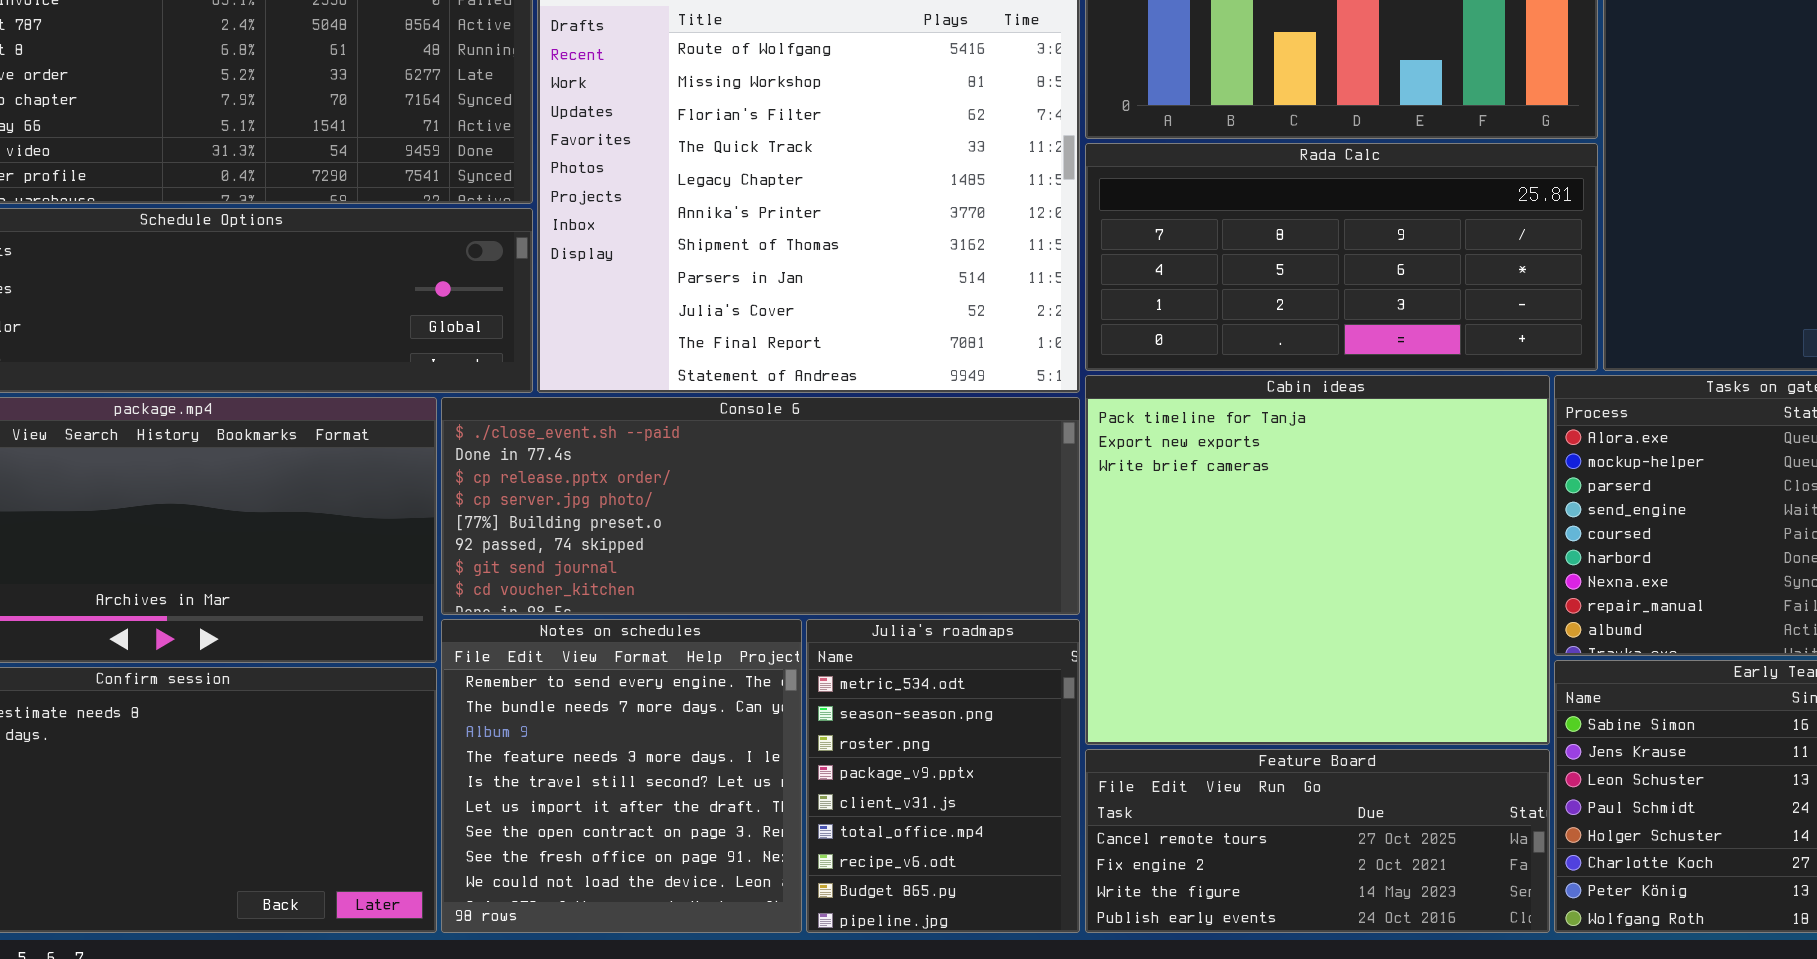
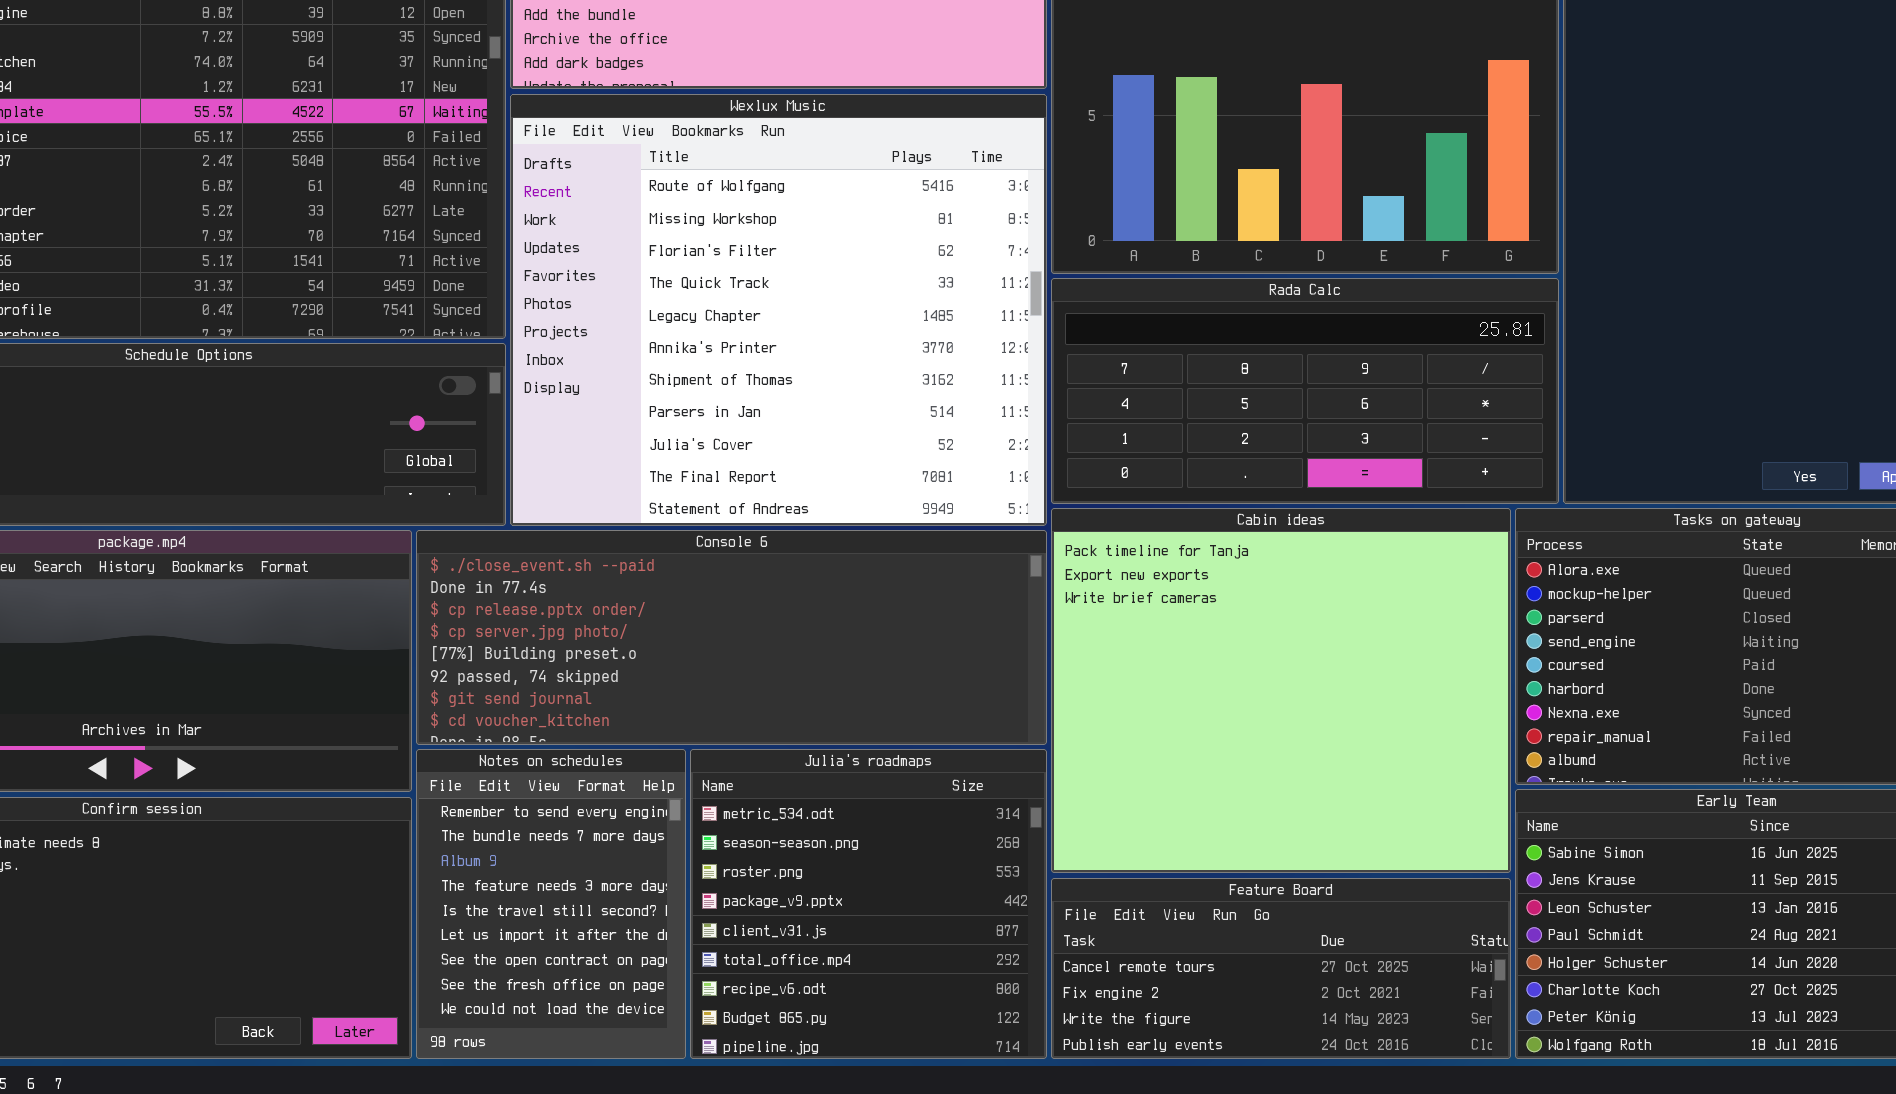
Notes on schedules: [441,619,802,933] -> [416,749,686,1059], resized
Julia's roadmaps: [806,619,1080,933] -> [690,749,1047,1059], resized

